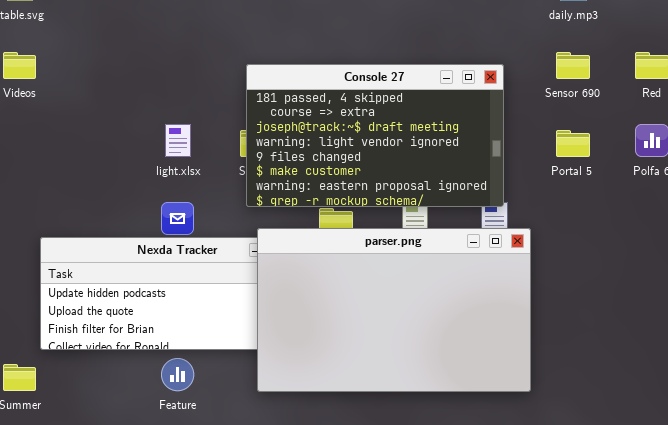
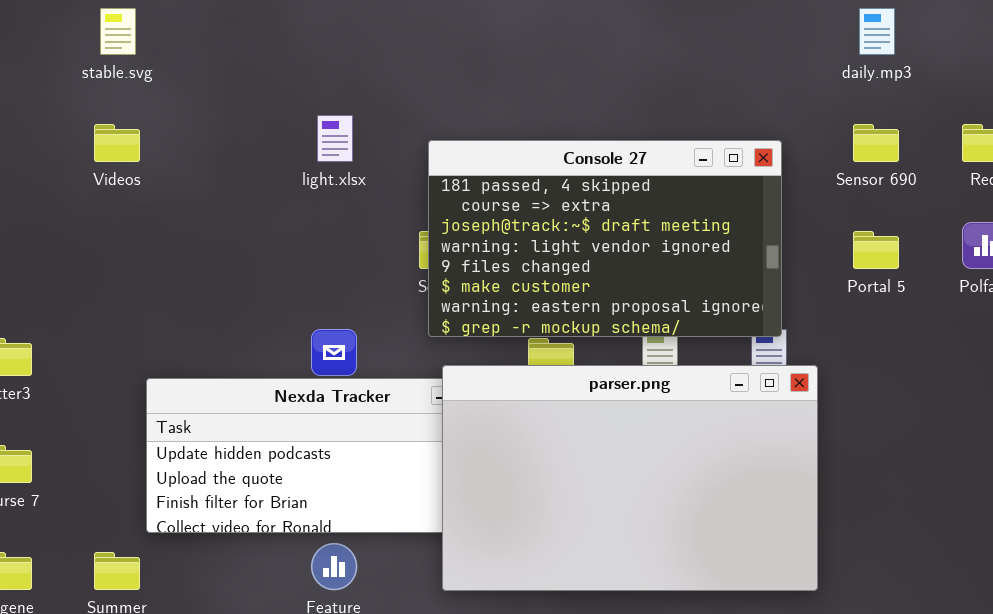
light.xlsx: [165,124,191,157] -> [317,115,353,162], moved

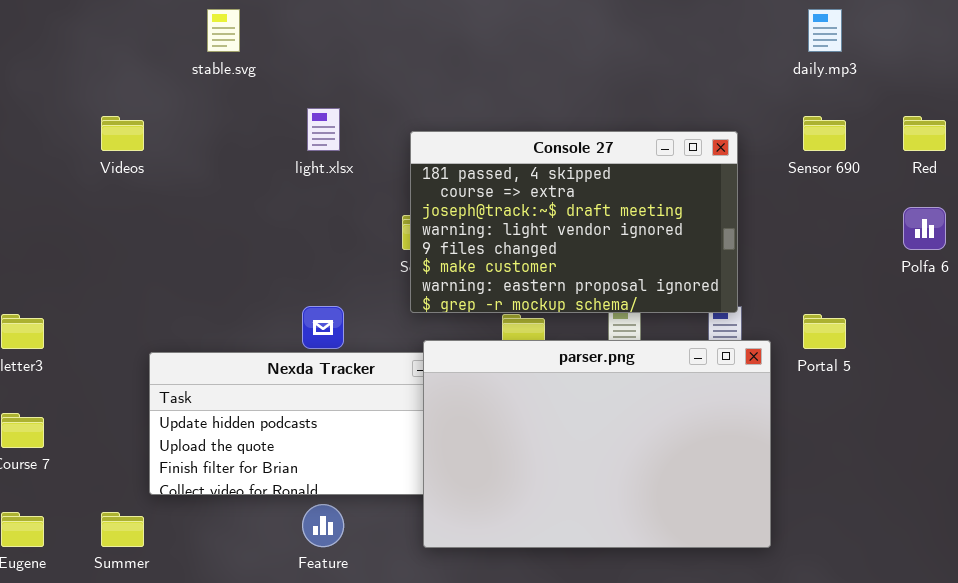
stable.svg: [100,8,136,55] -> [207,9,240,52], moved
Portal 5: [853,231,899,269] -> [803,314,846,349], moved

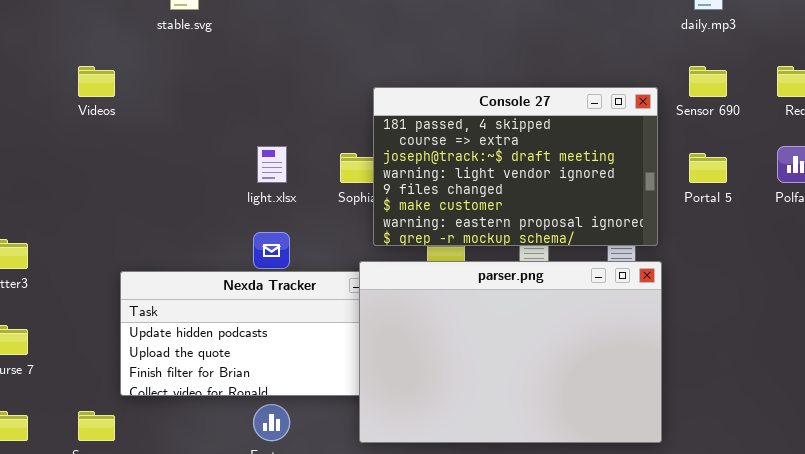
light.xlsx: [307,108,340,151] -> [257,146,287,183], moved
Console 27: [410,131,738,313] -> [373,87,658,246], moved
Portal 5: [803,314,846,349] -> [689,153,727,183], moved

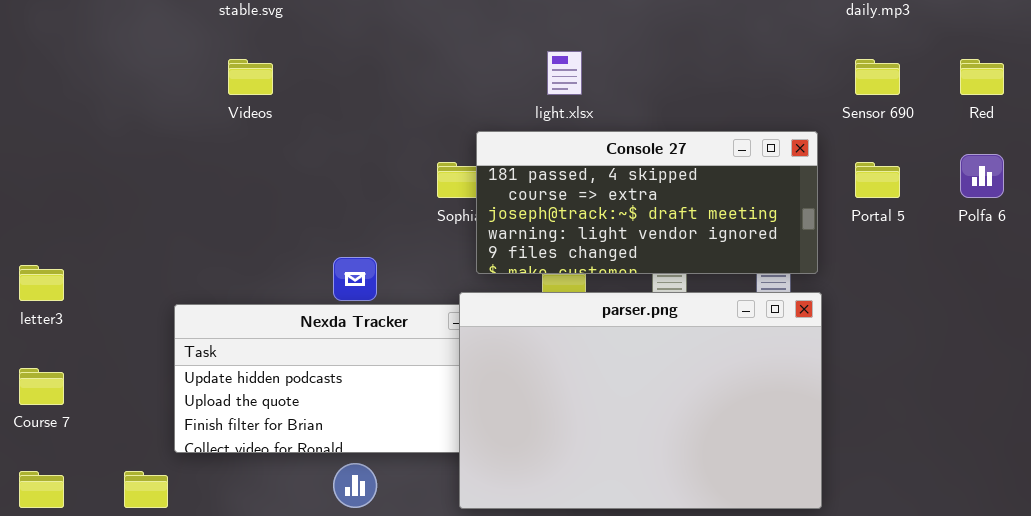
Videos: [78,66,115,97] -> [228,59,273,95], moved
Console 27: [373,87,658,246] -> [476,131,818,274], resized
light.xlsx: [257,146,287,183] -> [547,51,582,95], moved

